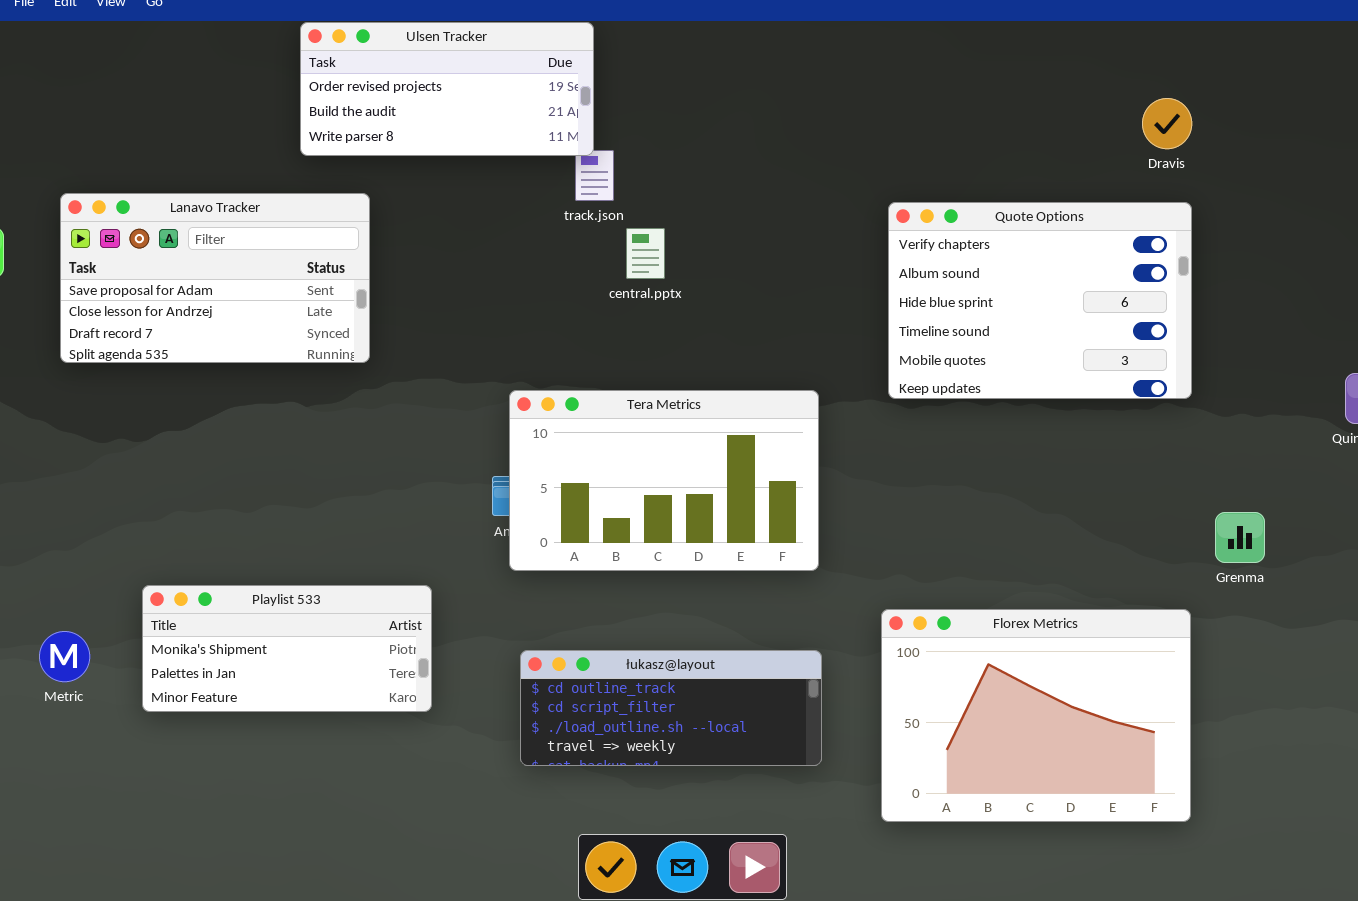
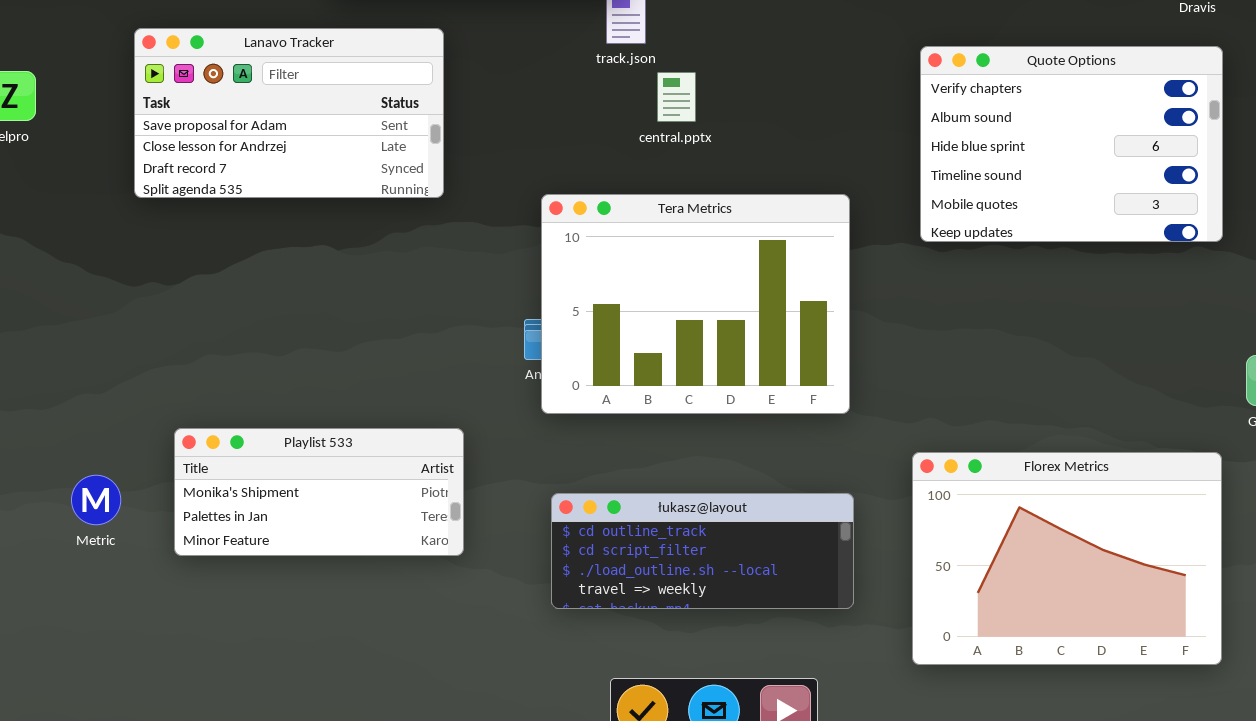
Lanavo Tracker: [60,193,370,363] -> [134,28,444,198], moved
Tera Metrics: [509,390,819,571] -> [541,194,850,414], resized

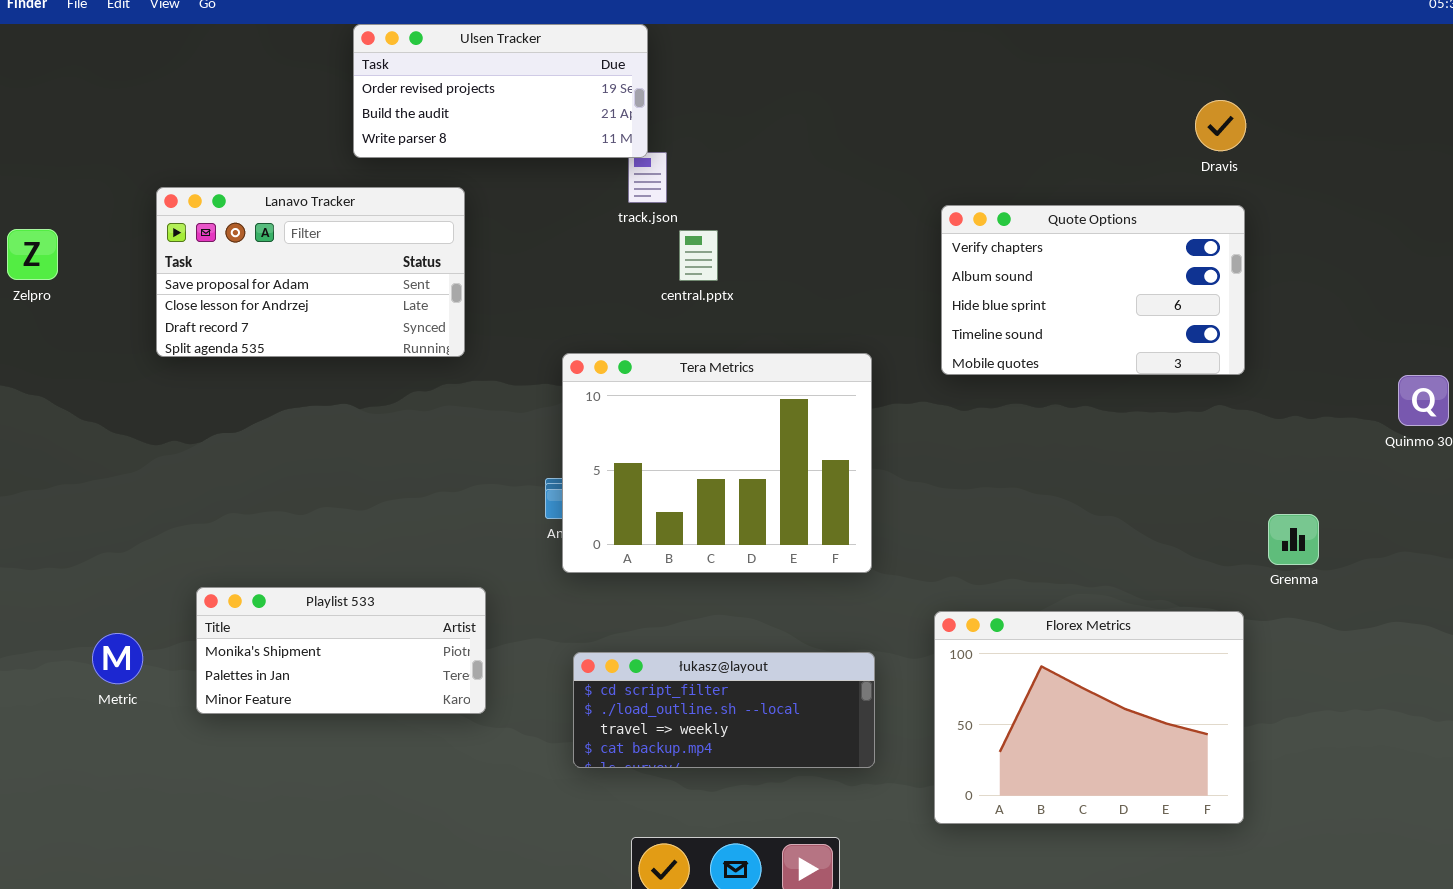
Quote Options: [920,46,1223,242] -> [941,205,1245,375], resized
łukasz@layout: [551,493,854,609] -> [573,652,875,768], scrolled down 1 row

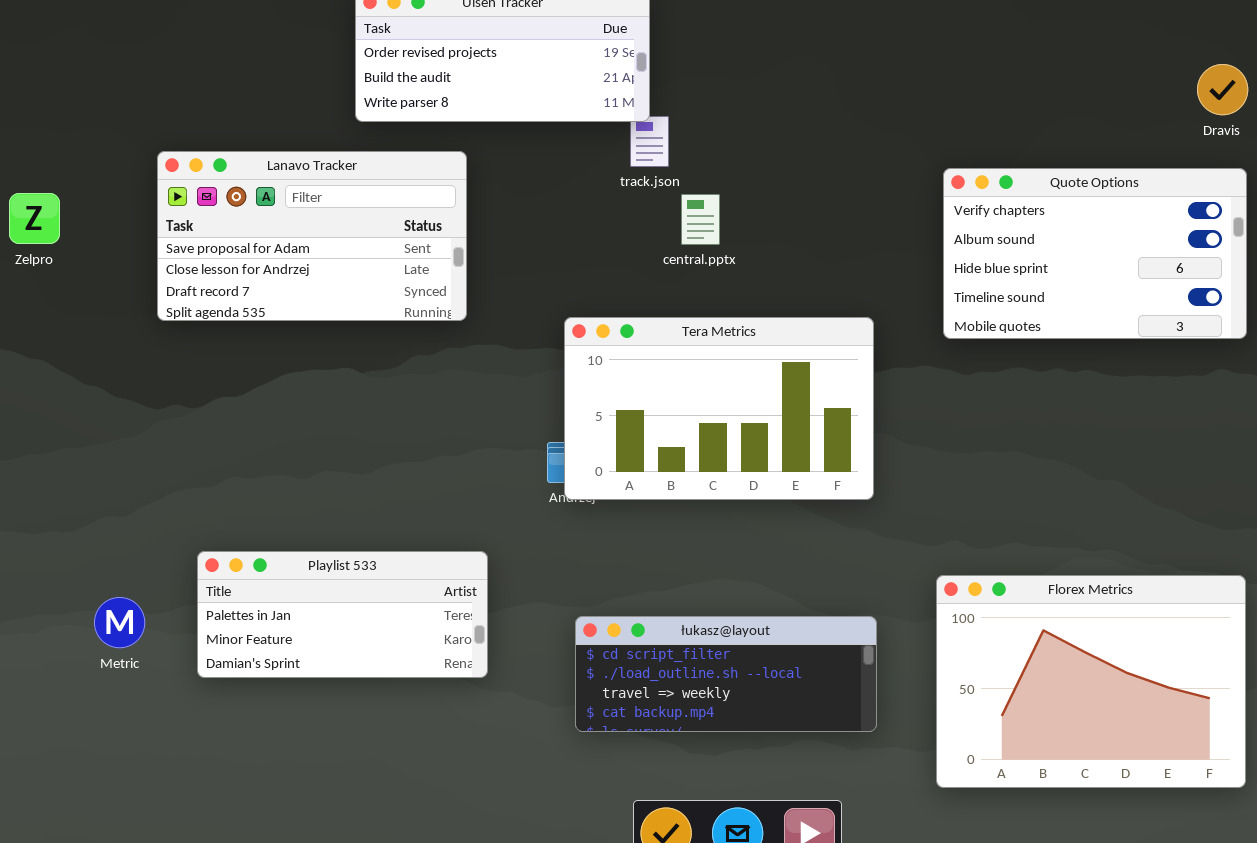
Tera Metrics: [562,353,872,573] -> [564,317,874,500], resized
Playlist 533: [196,587,486,714] -> [197,551,488,678], scrolled down 1 row

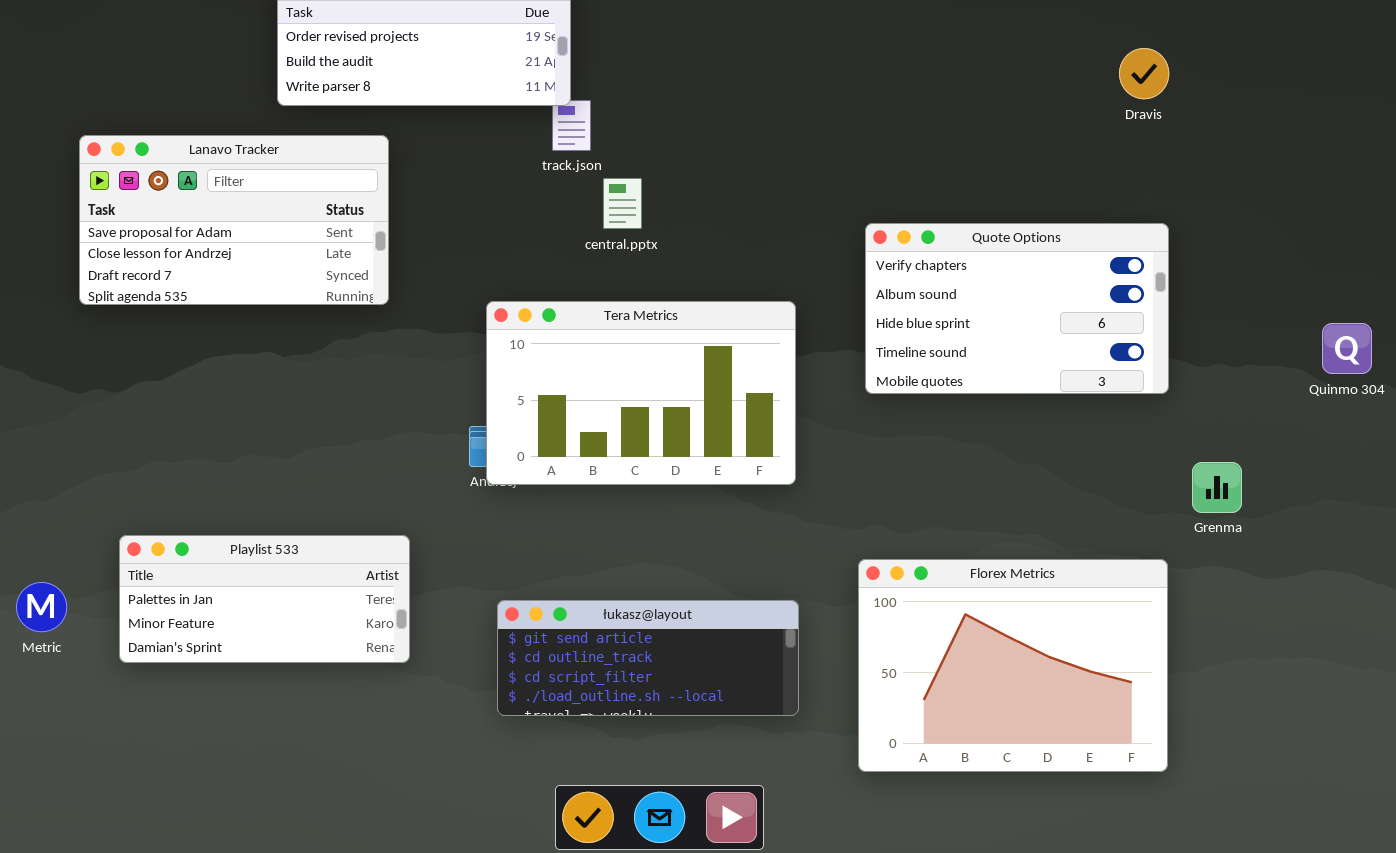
Quote Options: [943,168,1247,339] -> [865,223,1169,394], moved
łukasz@layout: [575,616,877,732] -> [497,600,799,716], scrolled up 2 rows

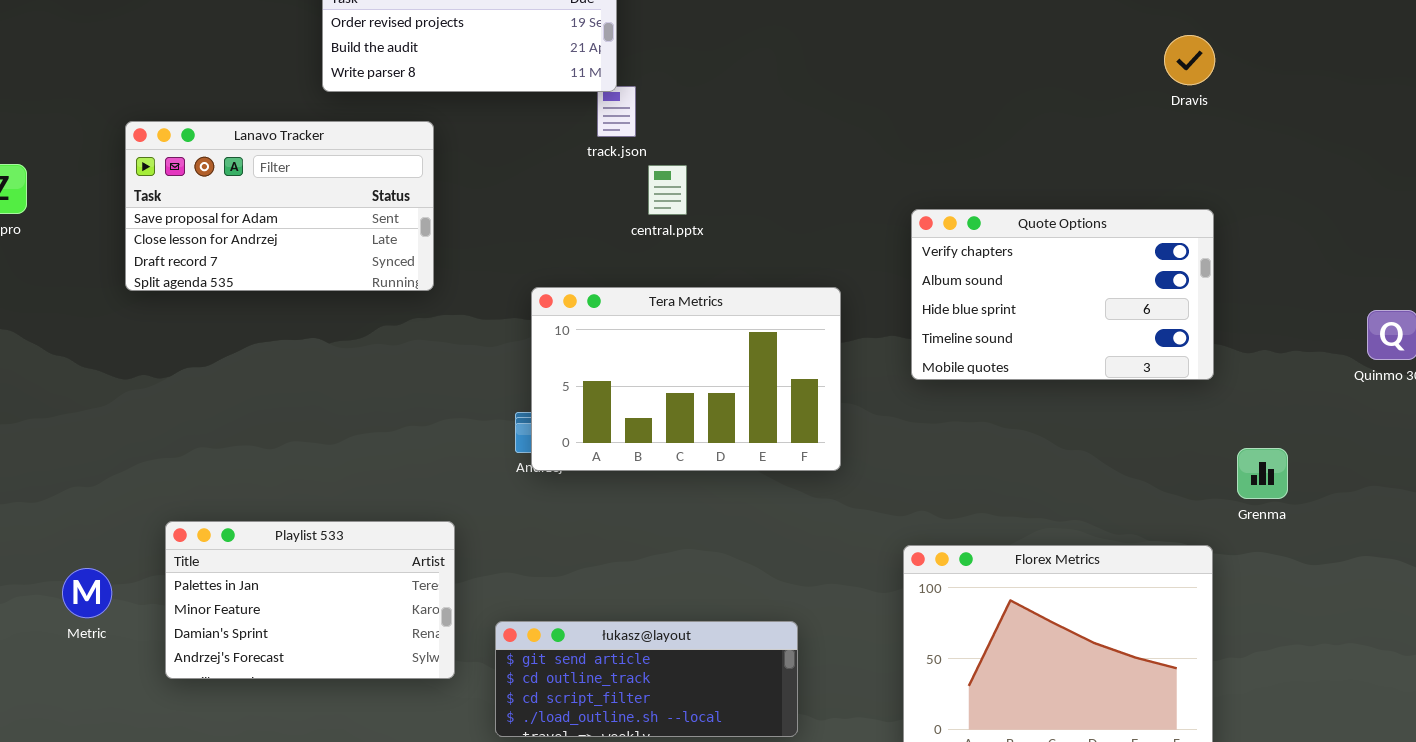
Playlist 533: [119,535,410,663] -> [165,521,455,679], resized
łukasz@layout: [497,600,799,716] -> [495,621,798,737], moved

